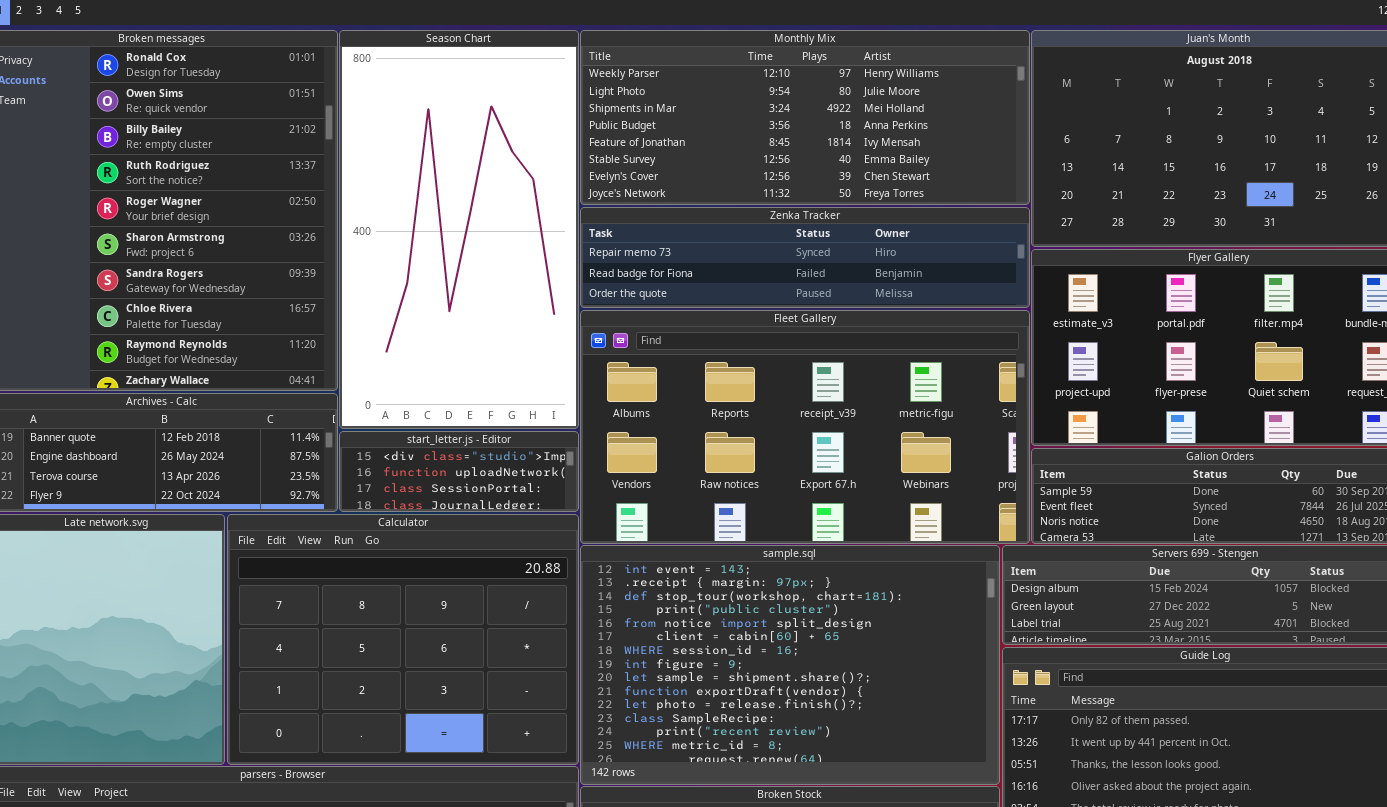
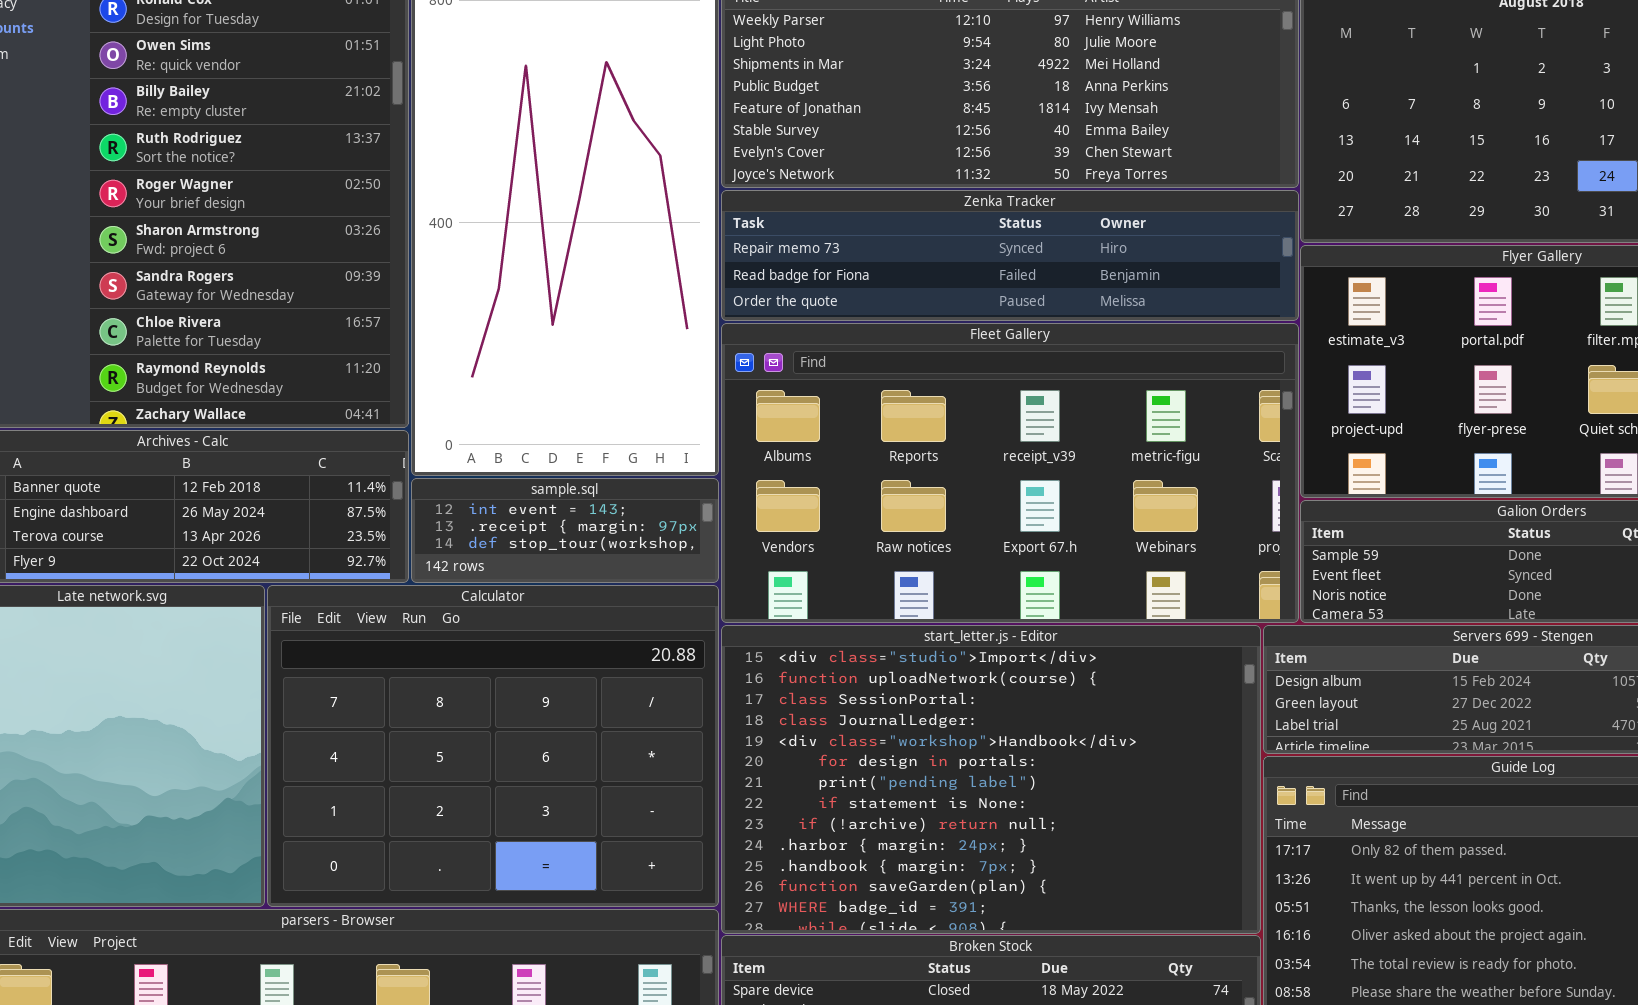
start_letter.js - Editor: [339,431,579,512] -> [721,625,1261,934], moved, resized
sample.sql: [580,545,1000,785] -> [411,478,719,583], moved, resized

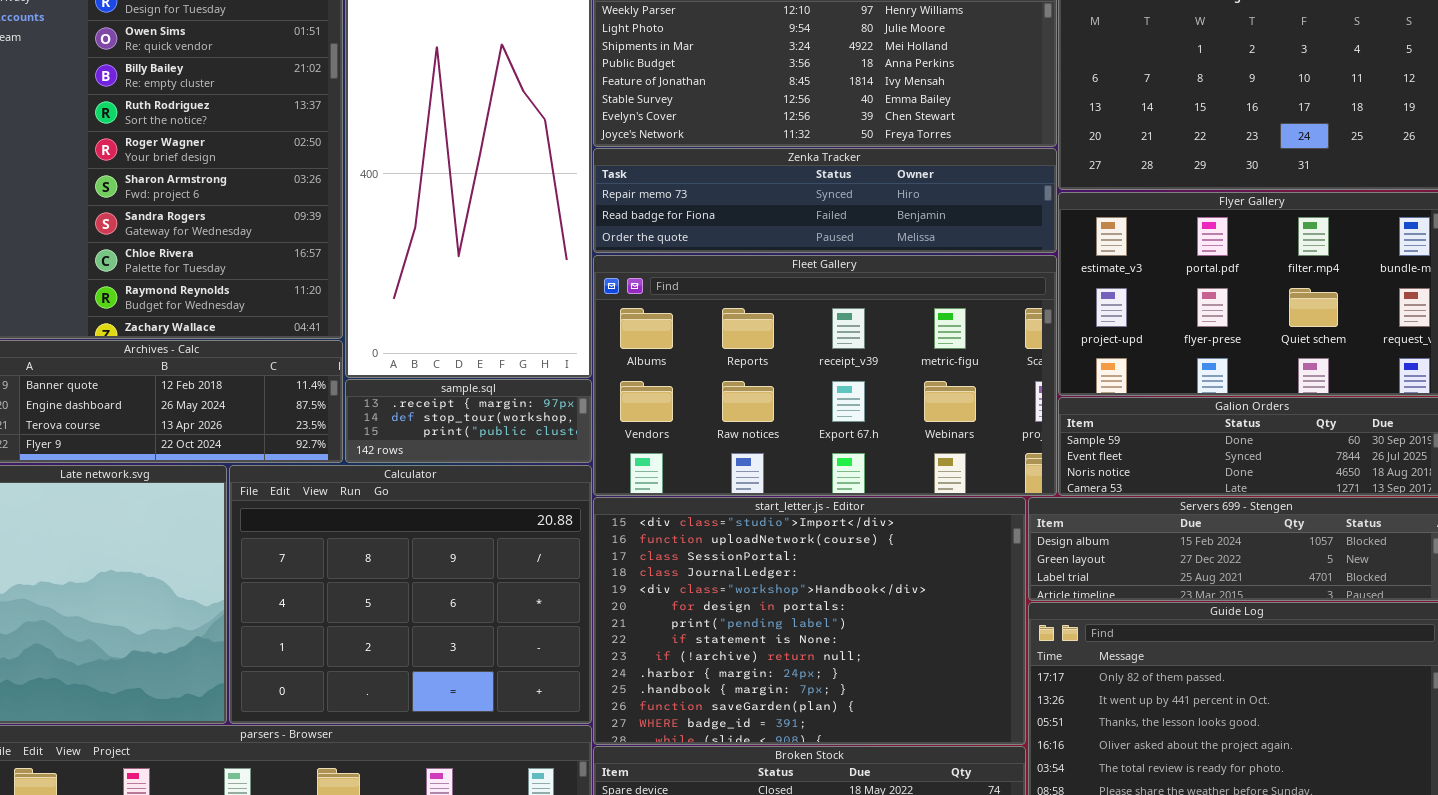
sample.sql: [411,478,719,583] -> [345,379,592,463], scrolled down 1 row

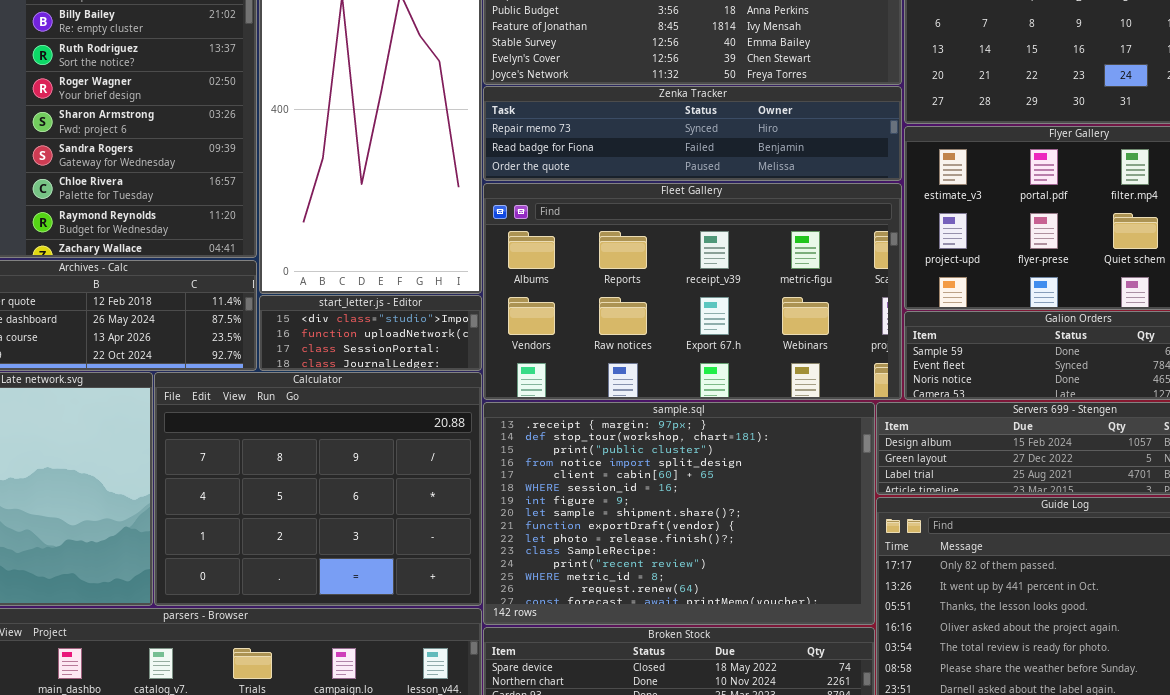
sample.sql: [345,379,592,463] -> [483,402,875,625], moved, resized
start_letter.js - Editor: [593,497,1026,745] -> [259,295,482,371], moved, resized

